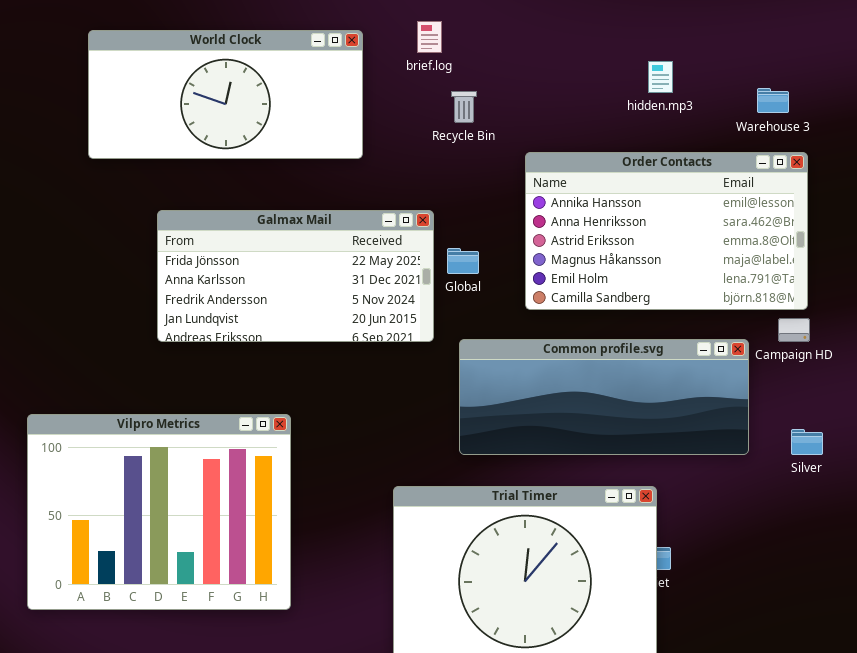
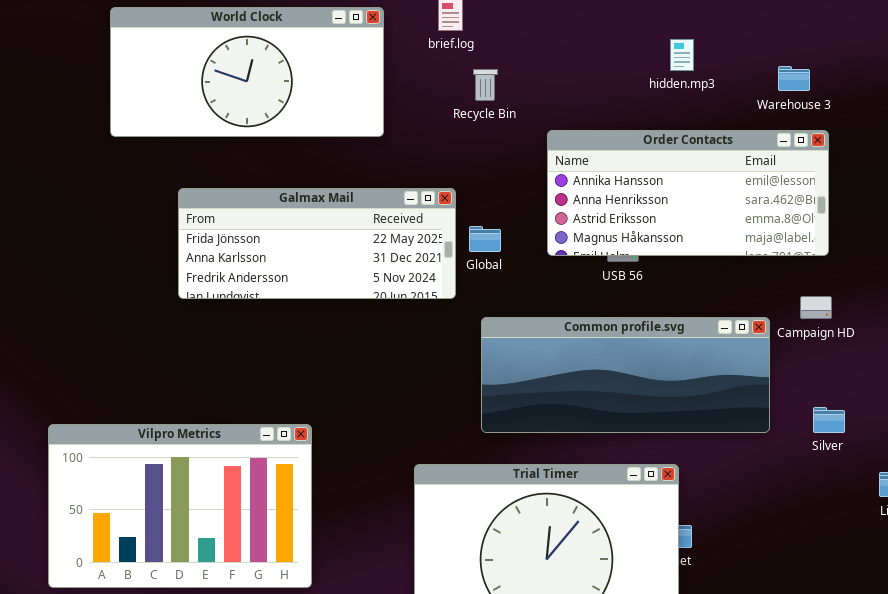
Order Contacts: [525,152,808,310] -> [547,130,829,256], resized
Galmax Mail: [157,210,434,342] -> [178,188,456,299], resized
Vilpro Metrics: [27,414,291,610] -> [48,424,312,588], resized

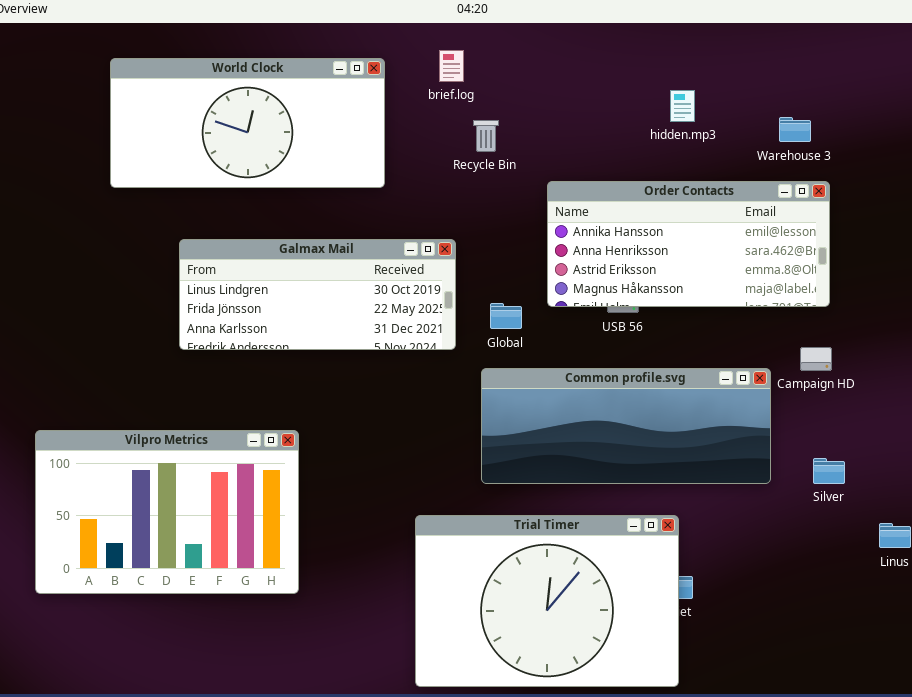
Galmax Mail: [178,188,456,299] -> [179,239,456,350], scrolled up 1 row
Global: [469,226,501,252] -> [490,303,522,329], moved
Vilpro Metrics: [48,424,312,588] -> [35,430,299,594], moved

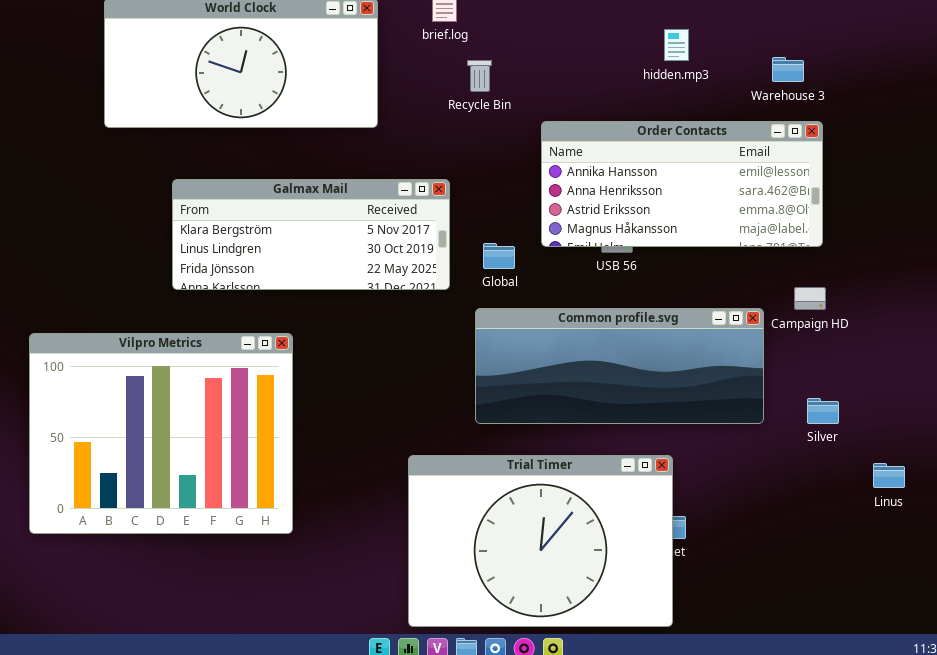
Galmax Mail: [179,239,456,350] -> [172,179,450,290], scrolled up 1 row
Vilpro Metrics: [35,430,299,594] -> [29,333,293,534], resized

